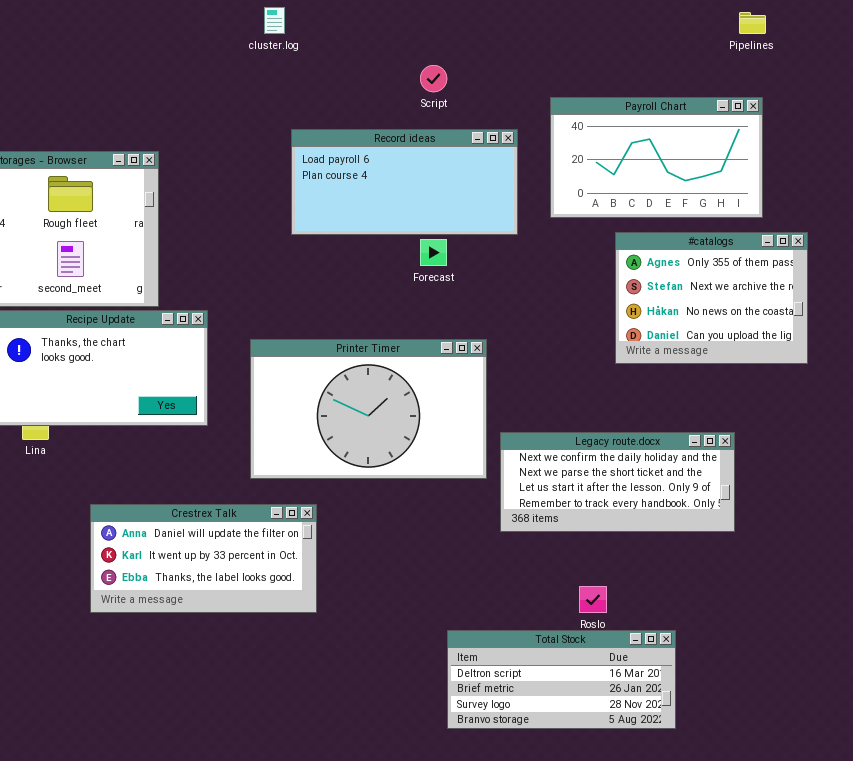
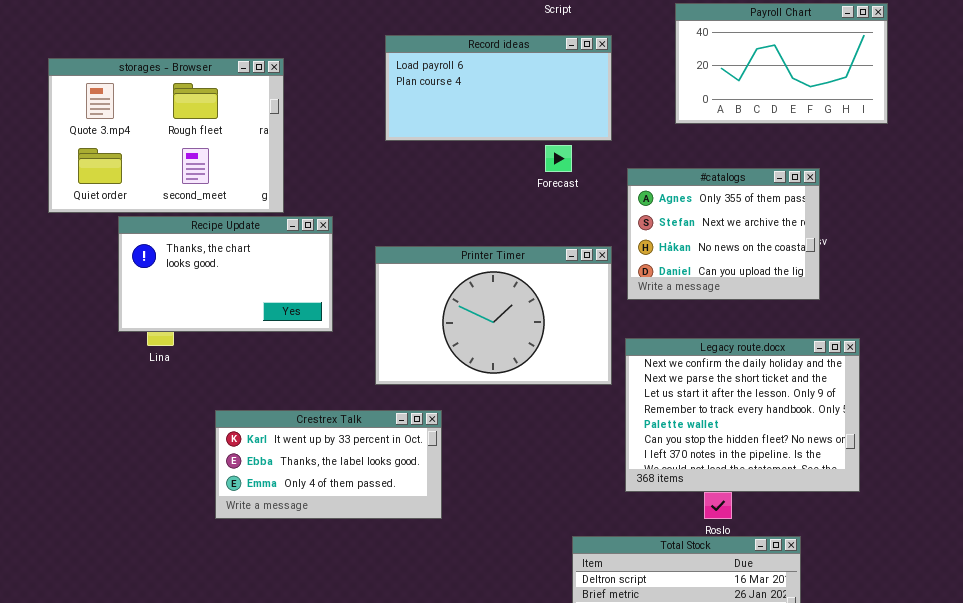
Record ideas: [291,129,518,235] -> [385,35,612,141], moved
#catalogs: [615,232,808,364] -> [627,168,820,300], moved
Legacy route.docx: [500,432,735,532] -> [625,338,860,492], resized
Crestrex Talk: [90,504,317,613] -> [215,410,442,519], scrolled down 1 row

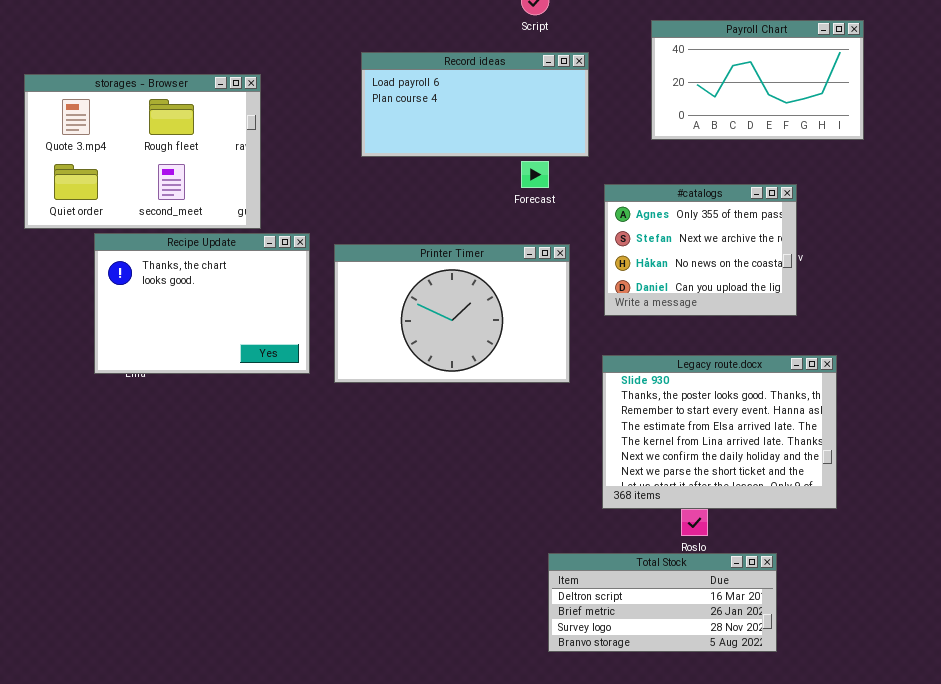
Recipe Update: [118,216,333,332] -> [94,233,310,374], resized
Printer Timer: [375,246,612,385] -> [334,244,570,383], moved
Legacy route.docx: [625,338,860,492] -> [602,355,837,509], scrolled up 5 rows
Crestrex Talk: [215,410,442,519] -> none, closed

